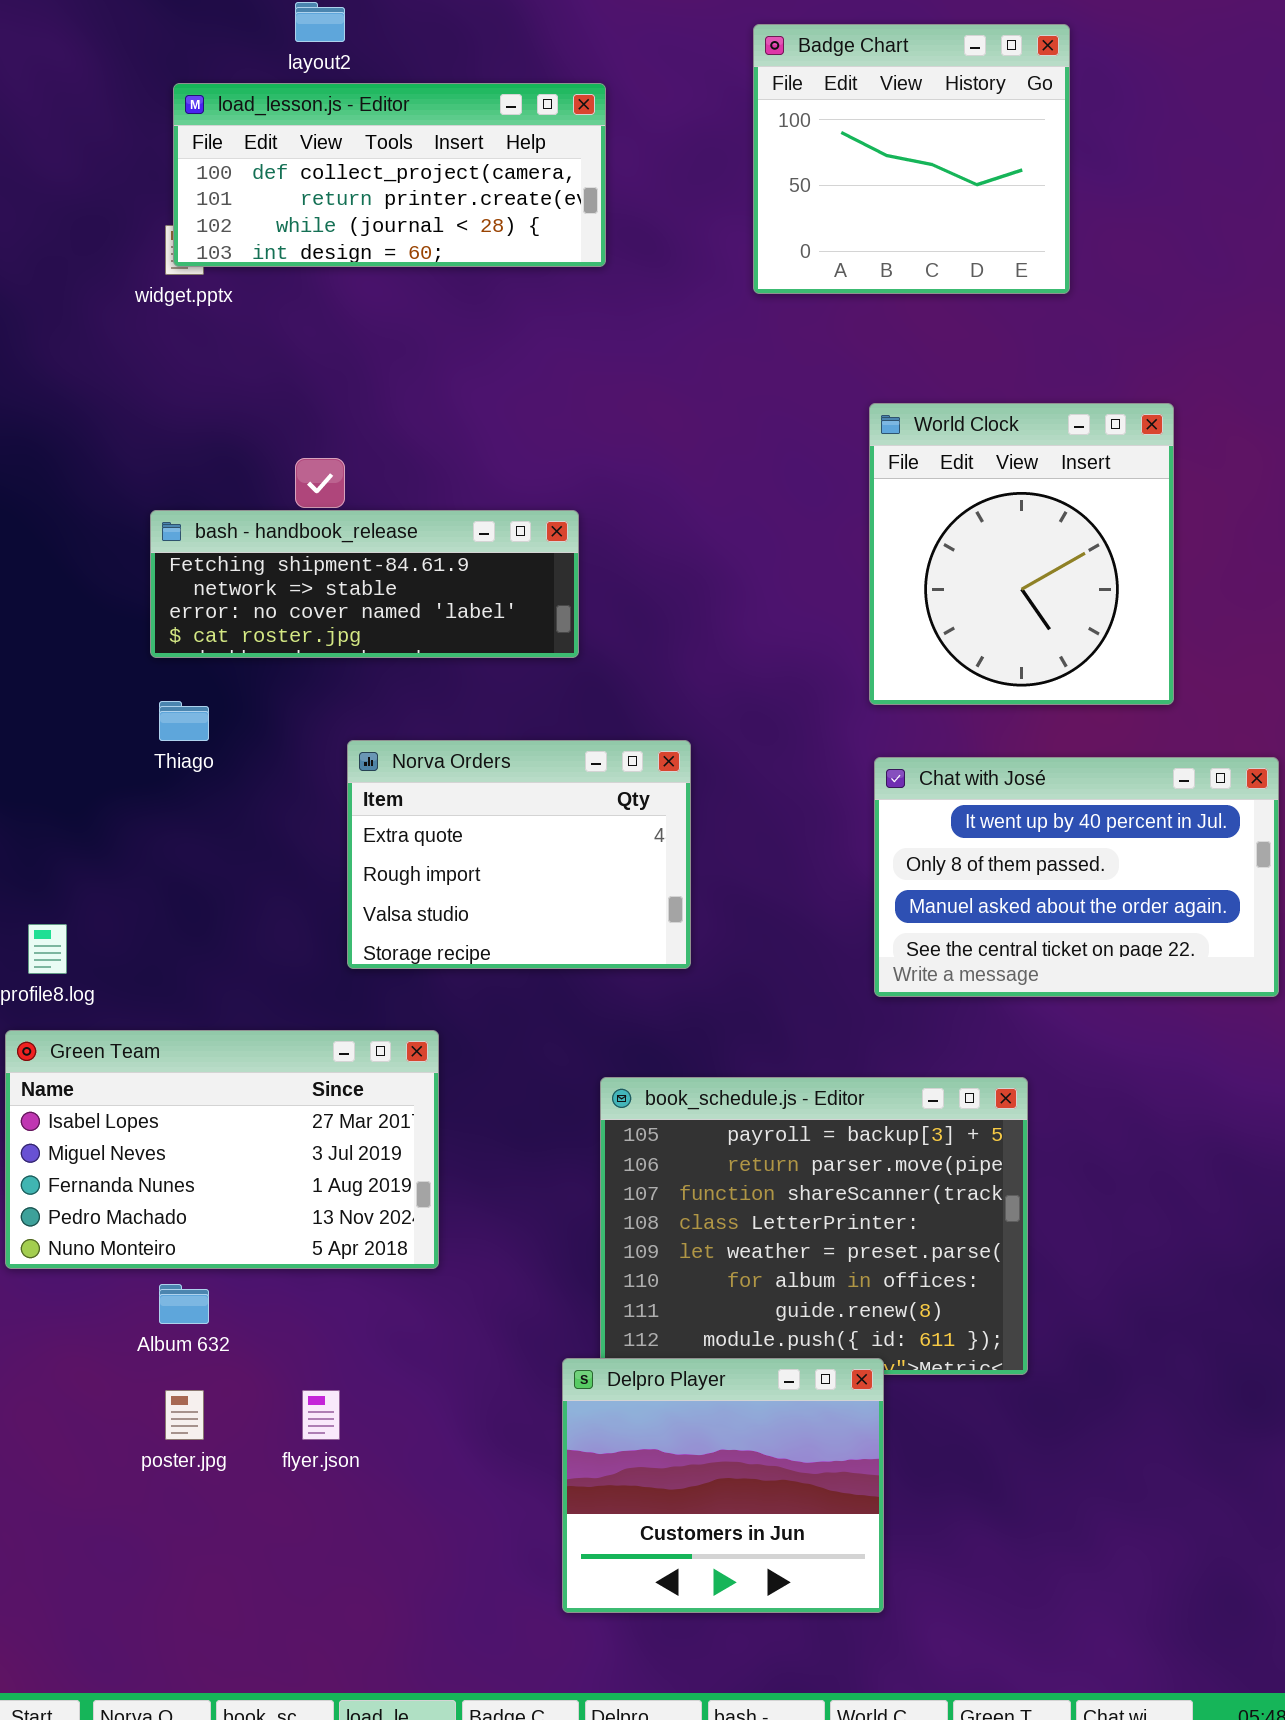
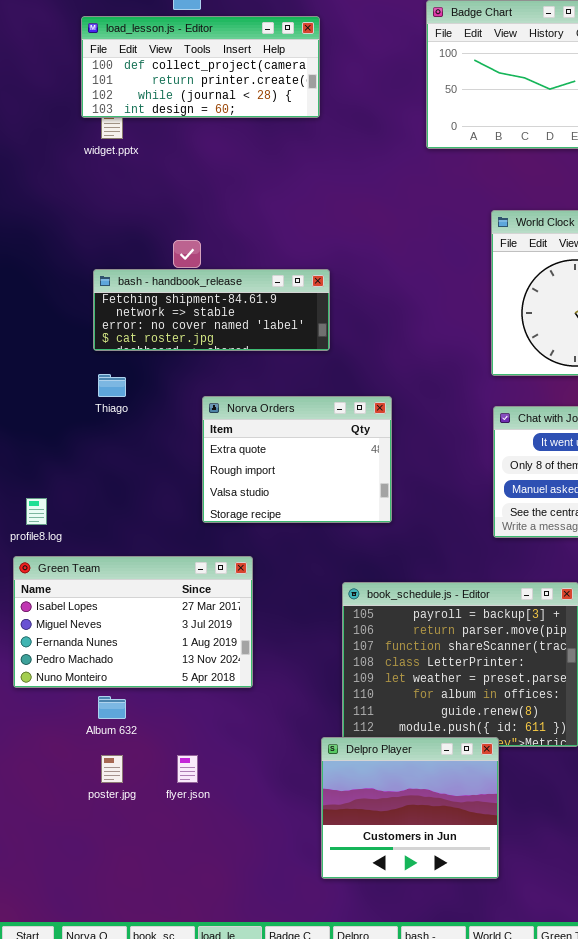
load_lesson.js - Editor: [173,83,606,267] -> [81,16,320,118], moved

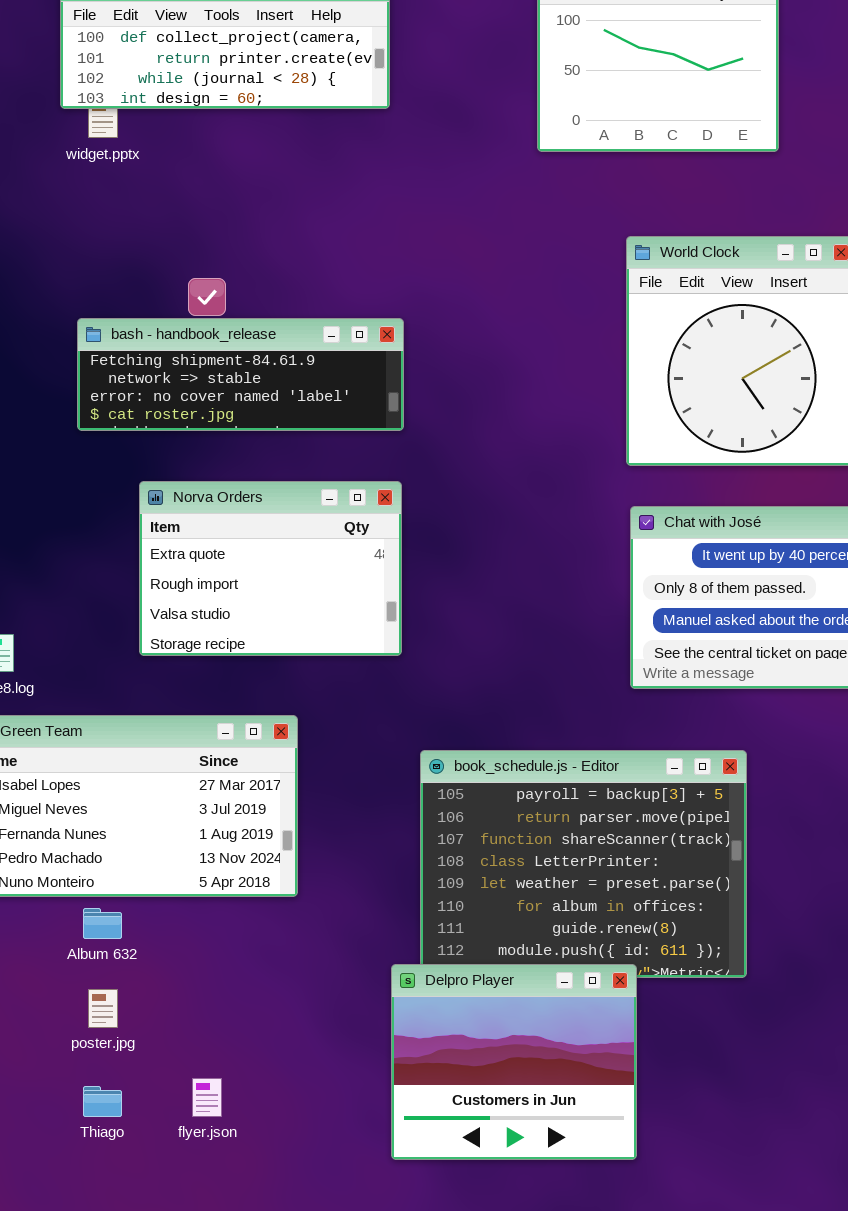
Thiago: [98,374,126,397] -> [83,1086,122,1117], moved
Norva Orders: [202,396,392,523] -> [139,481,402,656], moved
flyer.json: [177,755,198,783] -> [192,1078,222,1117], moved

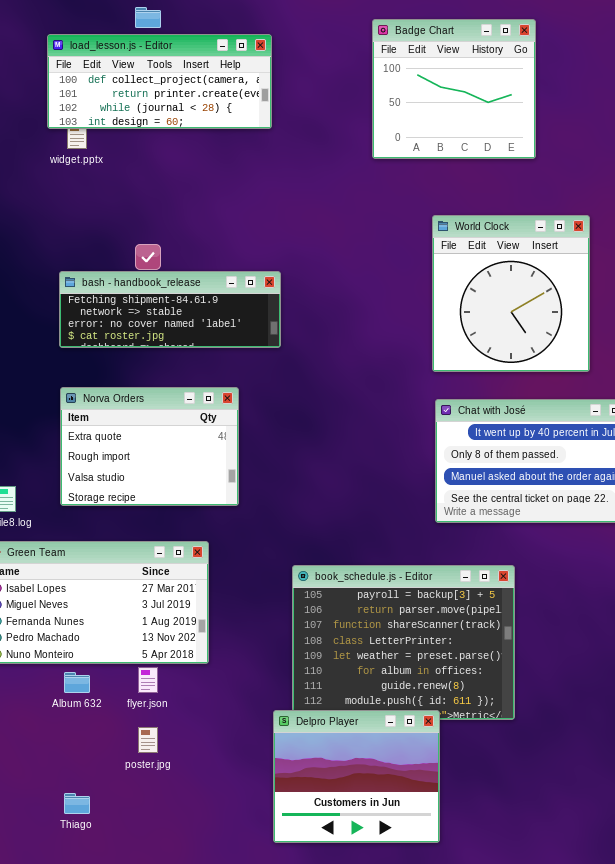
Norva Orders: [139,481,402,656] -> [60,387,239,506], moved
poster.jpg: [88,989,118,1028] -> [138,727,158,753], moved
flyer.json: [192,1078,222,1117] -> [138,667,158,693], moved

